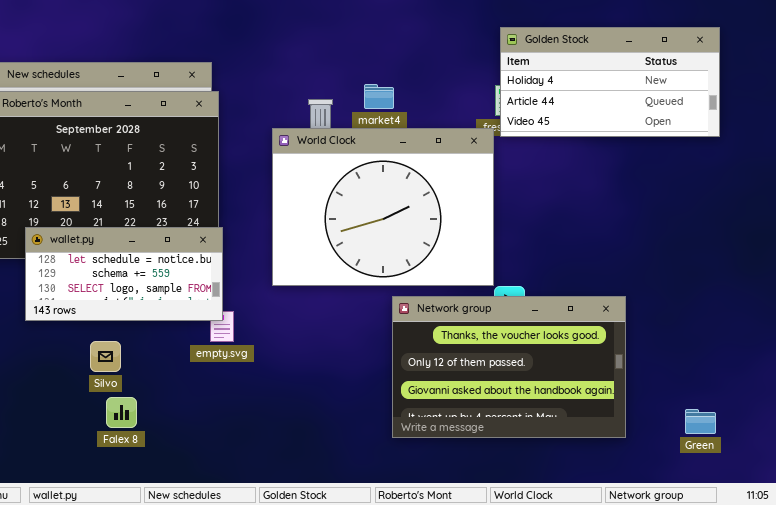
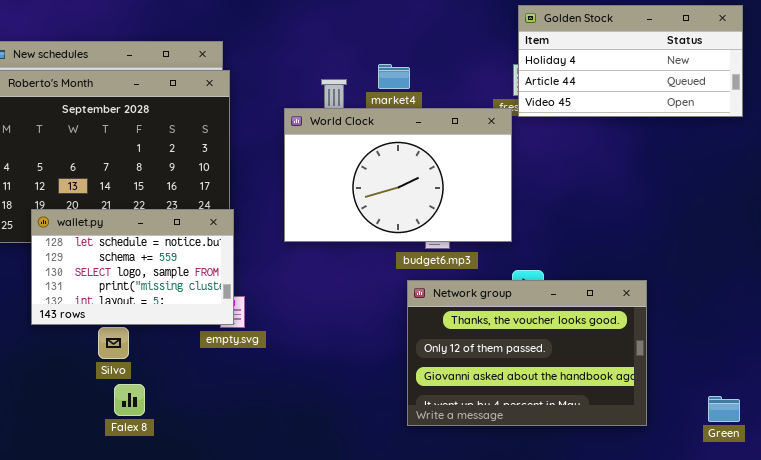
World Clock: [272,128,494,286] -> [284,108,512,242], resized
wallet.py: [25,227,223,321] -> [31,209,234,325], resized

